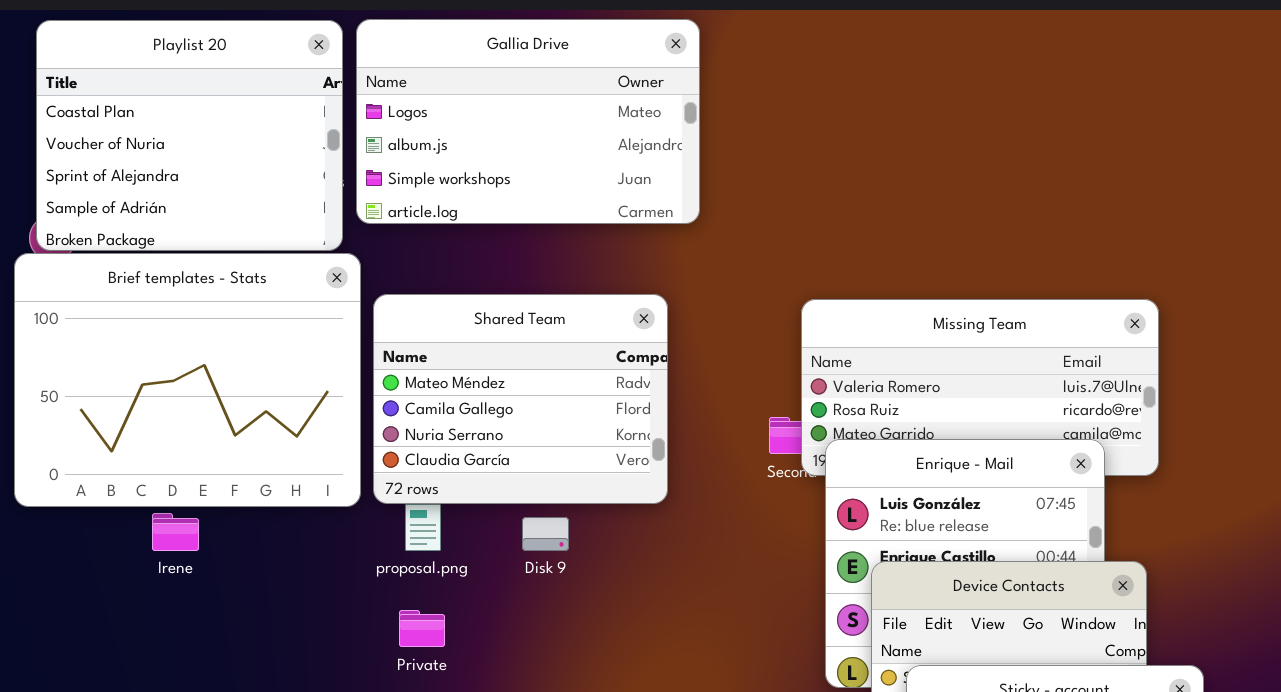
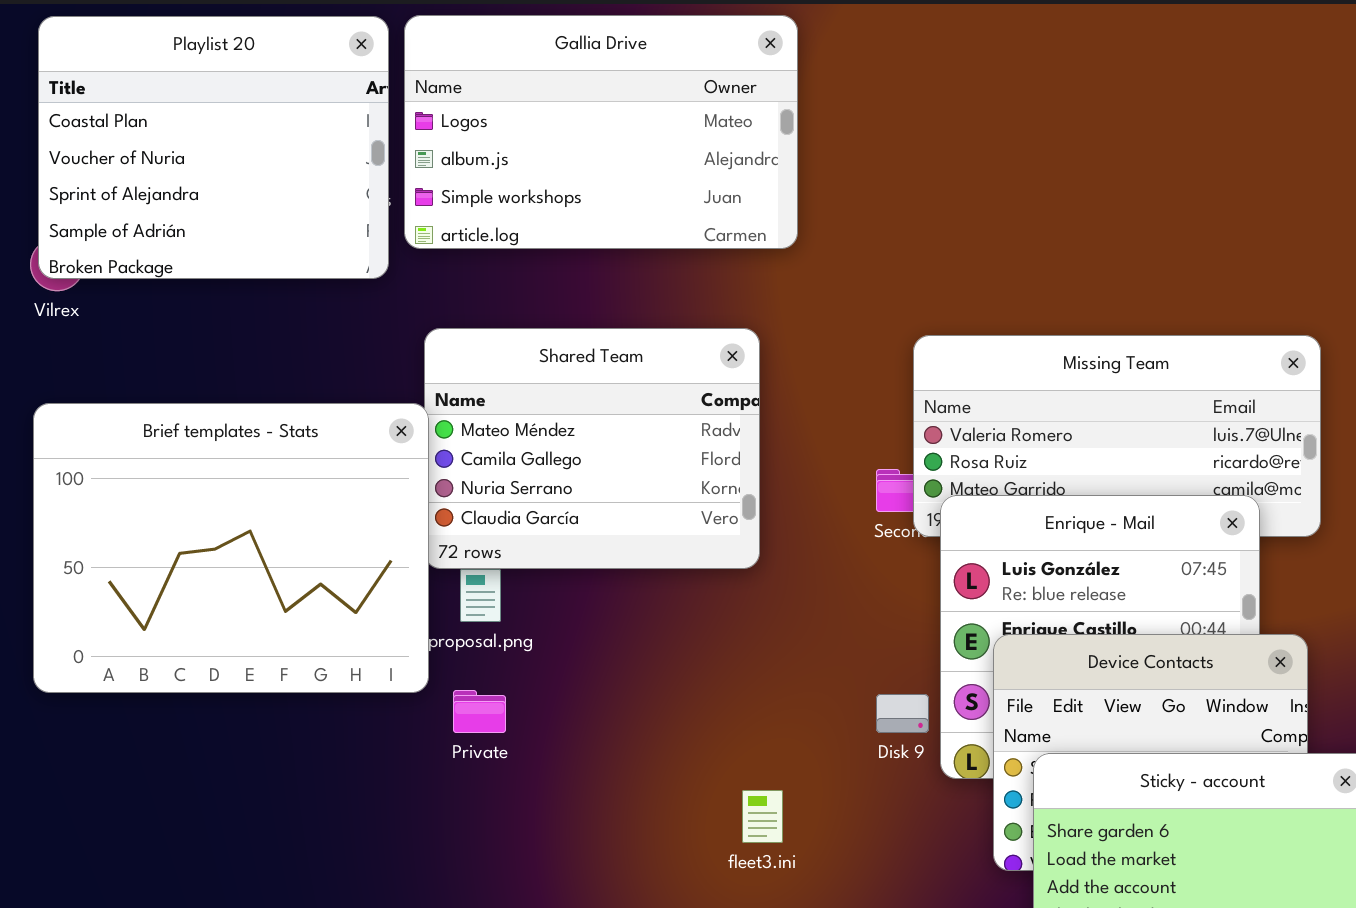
Brief templates - Stats: [14,253,361,507] -> [33,403,429,693], moved
Disk 9: [522,517,569,551] -> [876,694,929,733], moved

